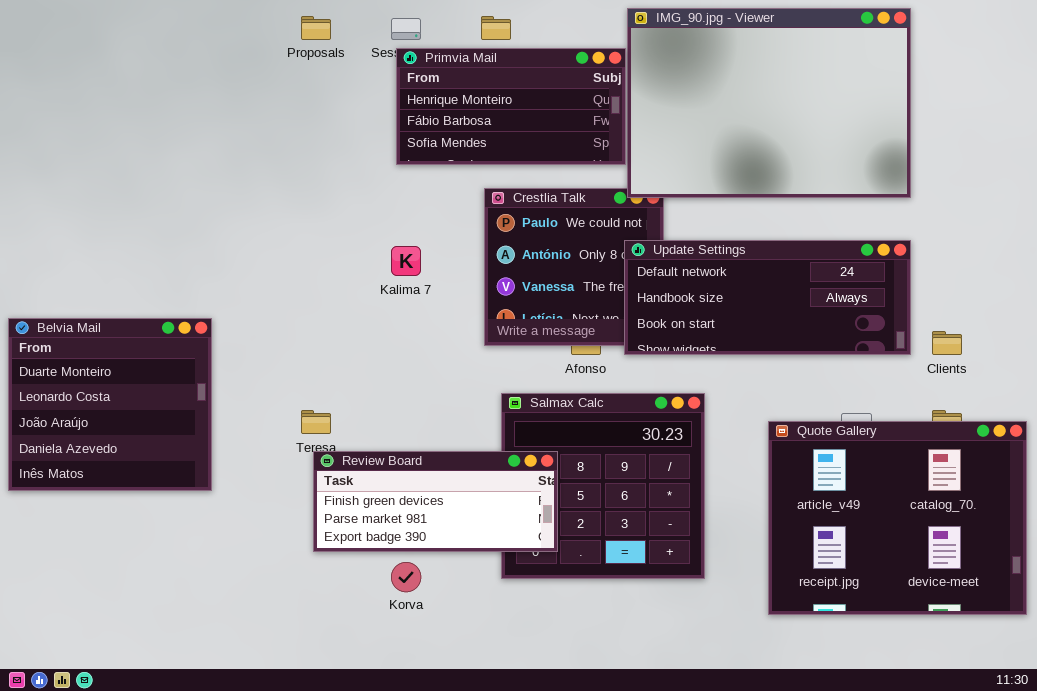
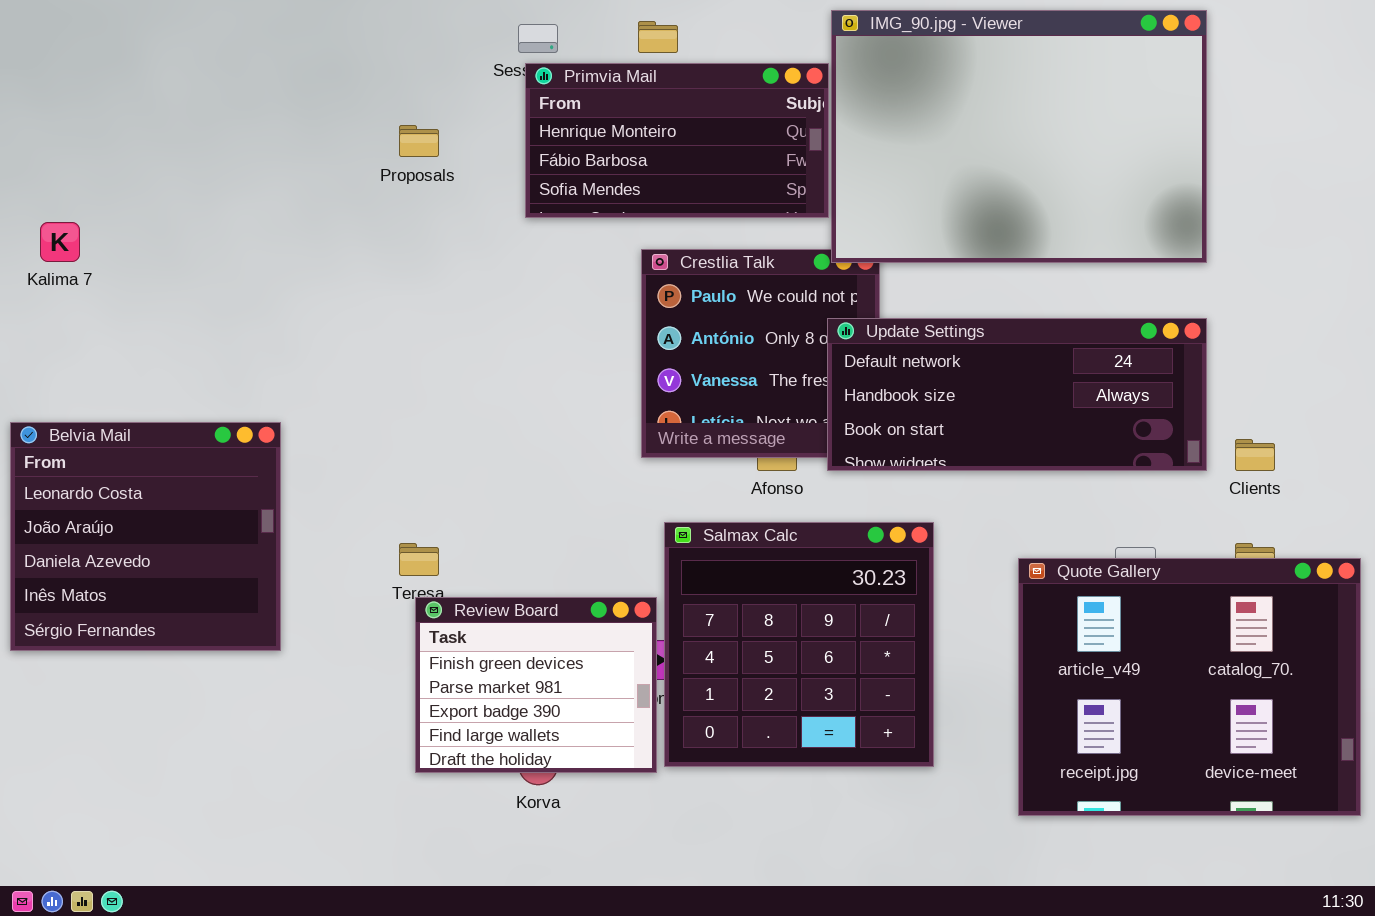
Proposals: [301,16,331,40] -> [399,125,439,157], moved
Kalima 7: [391,246,421,276] -> [40,222,80,262], moved
Belvia Mail: [8,318,212,491] -> [10,422,281,651], scrolled down 1 row
Review Board: [313,451,558,552] -> [415,597,657,773], resized

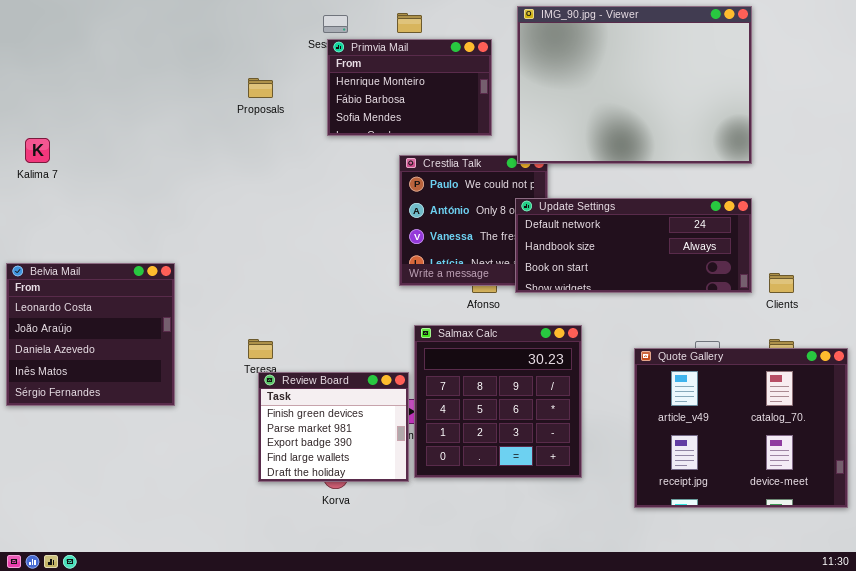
Primvia Mail: [525,63,829,218] -> [327,39,492,136], resized

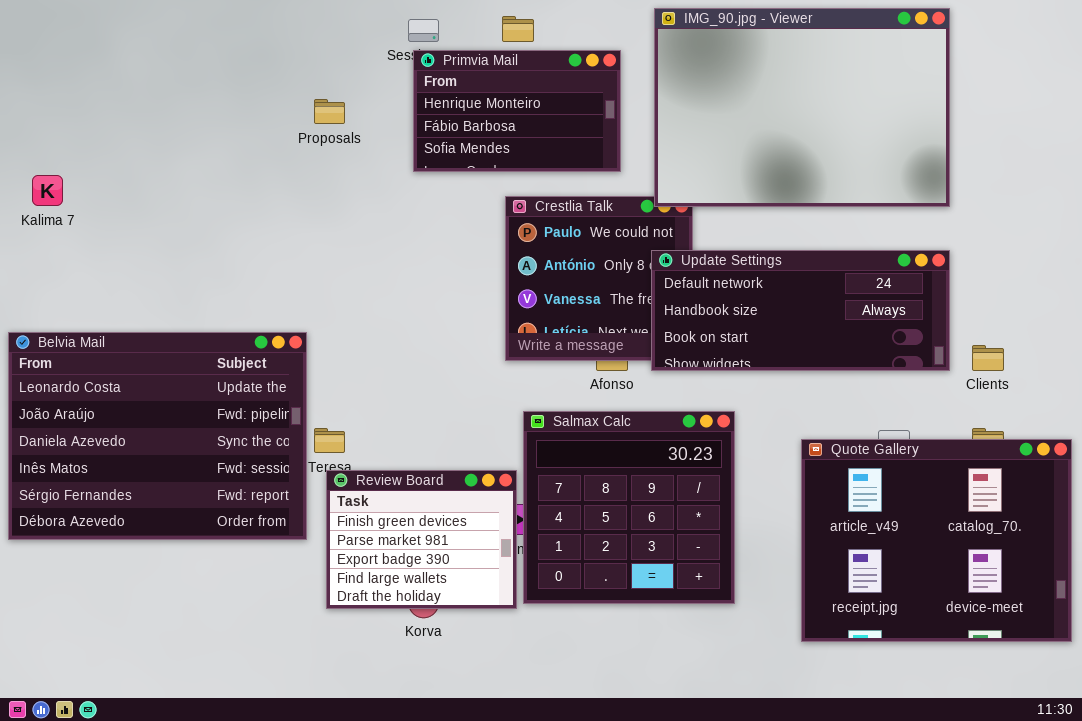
Belvia Mail: [6,263,175,406] -> [8,332,307,540], resized

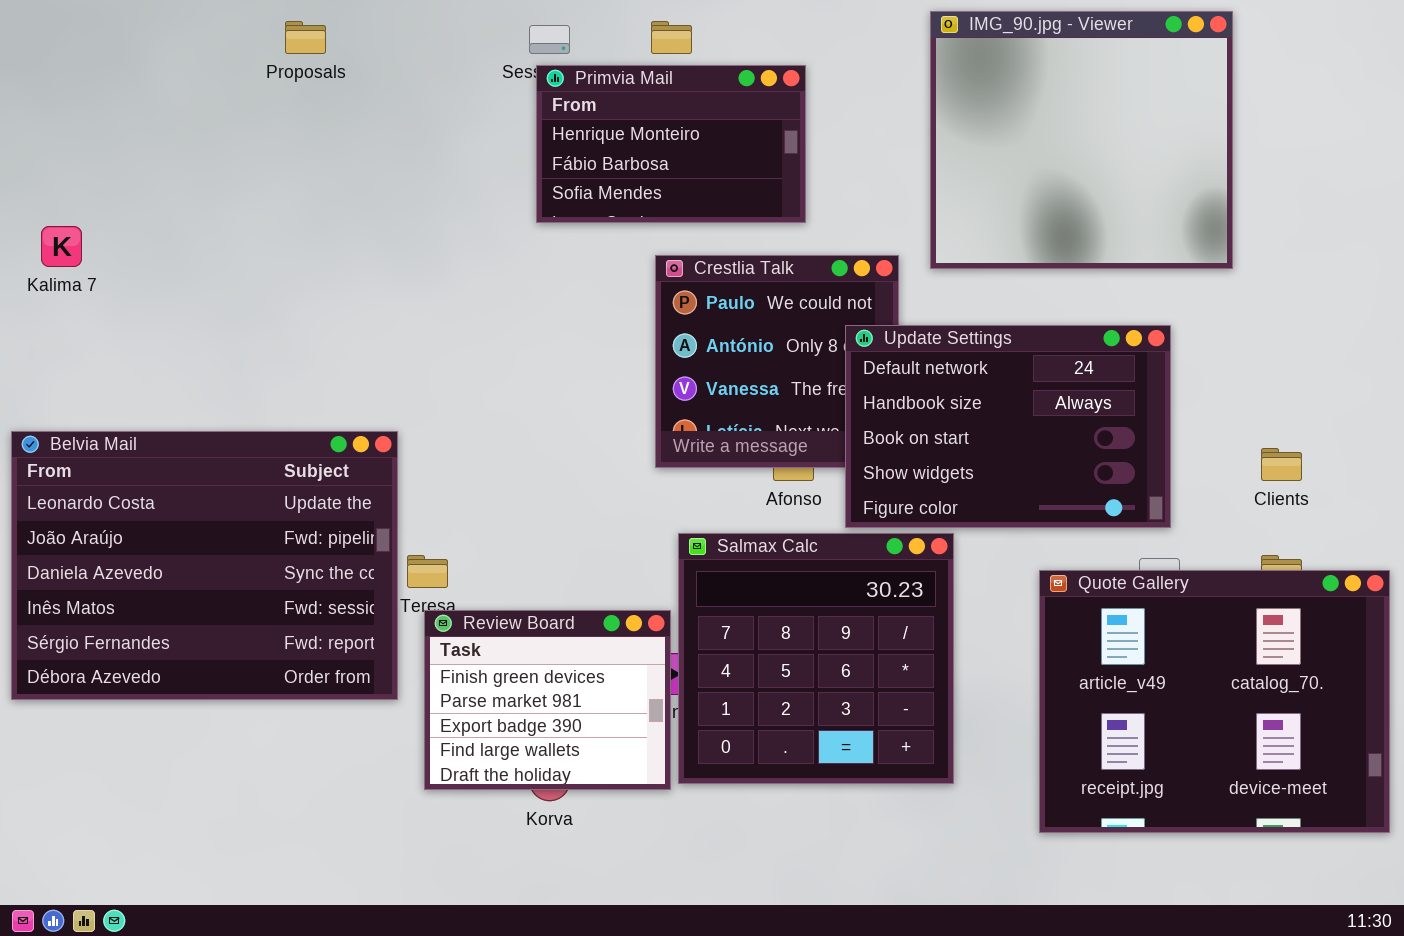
IMG_90.jpg - Viewer: [654,8,950,207] -> [930,11,1233,269], resized
Proposals: [314,99,345,124] -> [285,21,326,54], moved
Update Settings: [651,250,950,371] -> [845,325,1171,528], resized

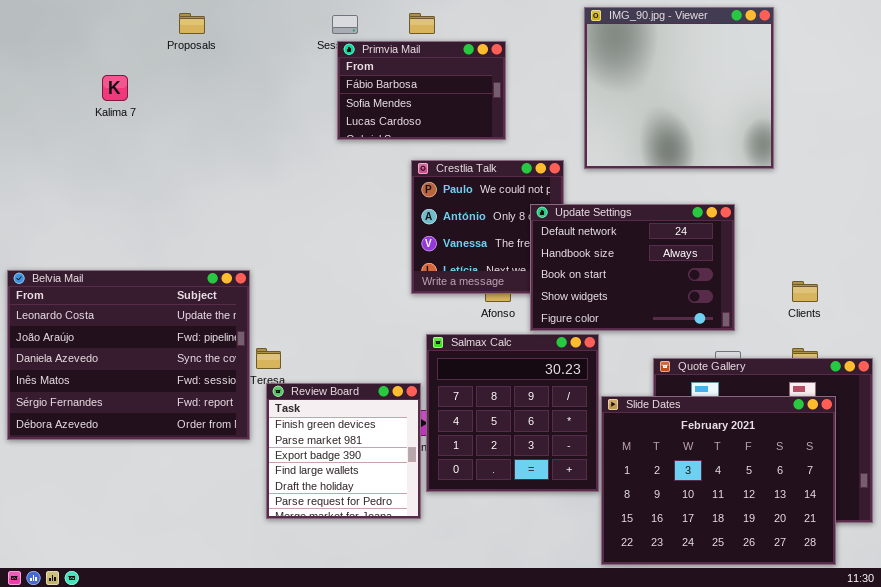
Primvia Mail: [536,65,806,223] -> [337,41,506,140], scrolled down 1 row
Kalima 7: [41,226,82,267] -> [102,75,128,101], moved
Review Board: [424,610,671,790] -> [266,383,421,519], resized
Slide Dates: none -> [601,396,836,565], opened

